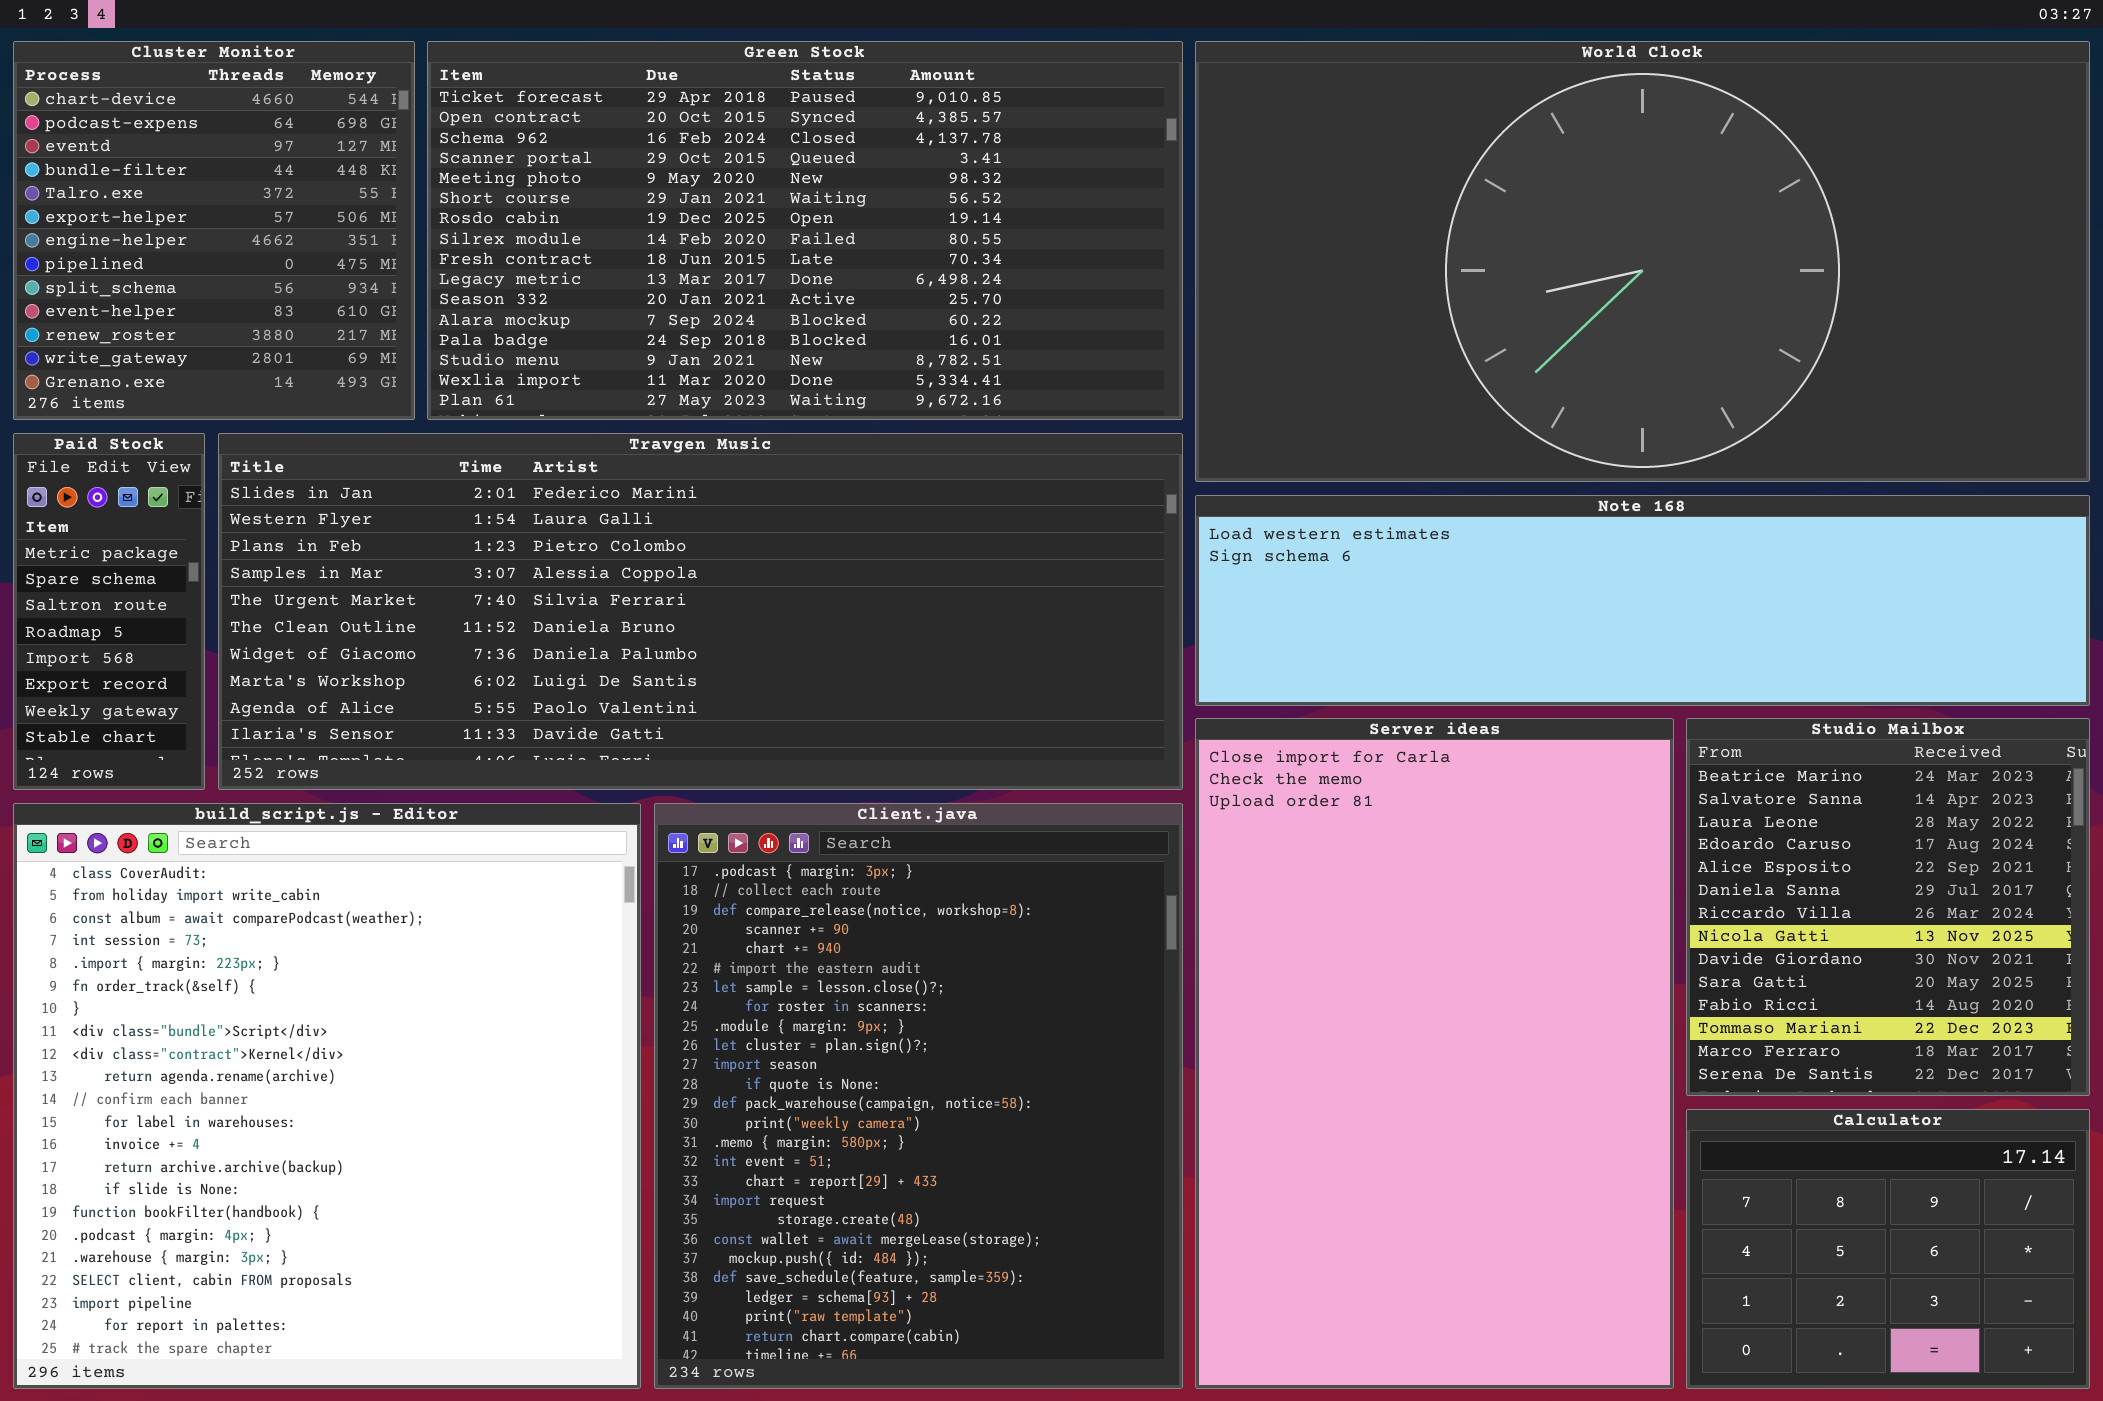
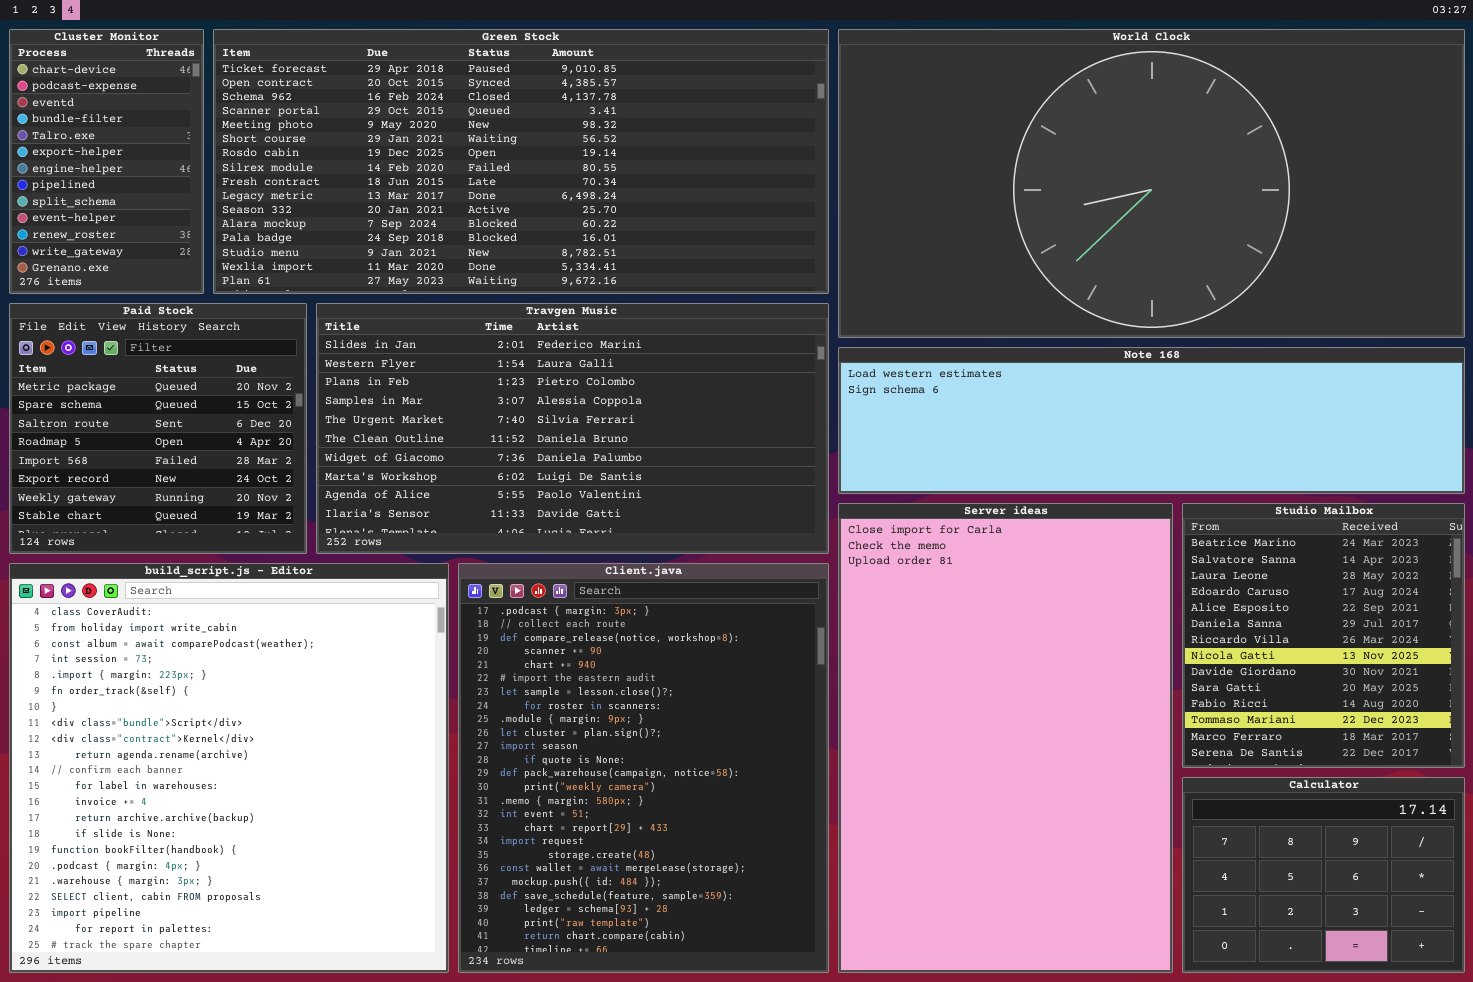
Cluster Monitor: [13,41,415,420] -> [9,29,204,294], resized
Green Stock: [427,41,1183,420] -> [213,29,829,294], resized
Paid Stock: [13,433,205,790] -> [9,303,307,554], resized
Travgen Music: [218,433,1183,790] -> [316,303,829,554], resized

